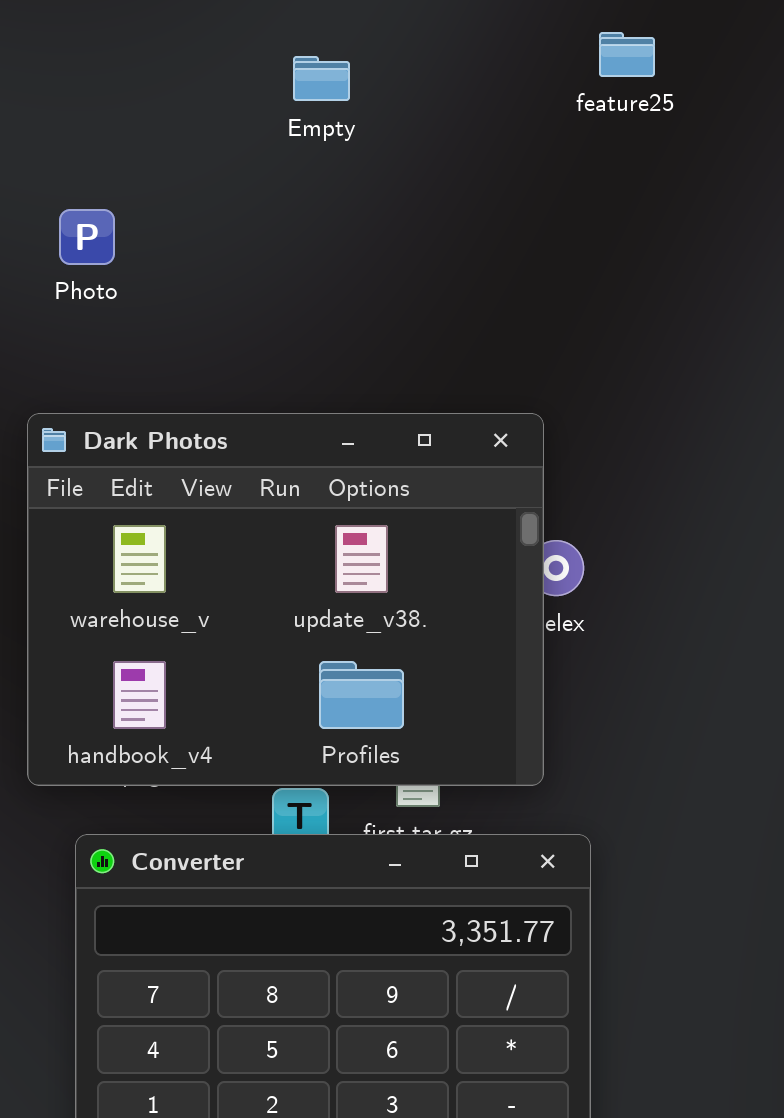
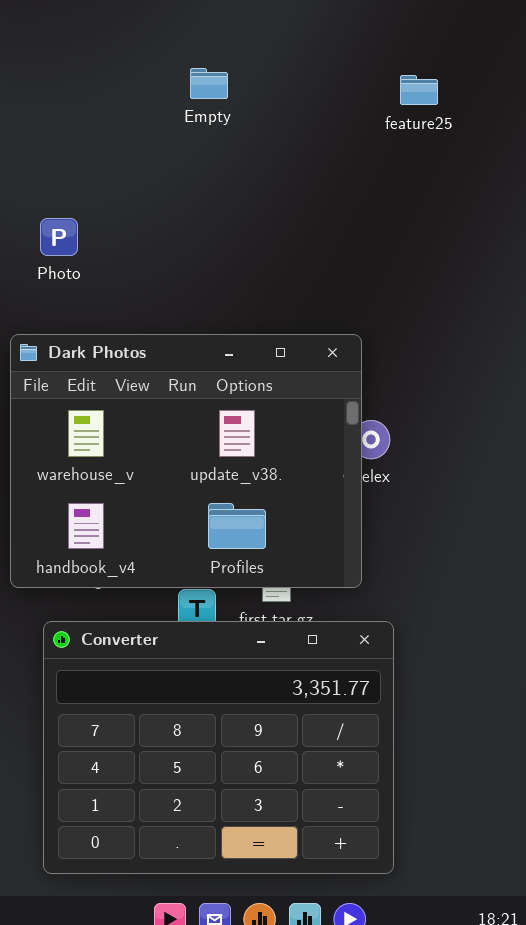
Empty: [293,56,350,101] -> [190,68,228,99], moved
Photo: [59,209,115,265] -> [40,218,78,256], moved

